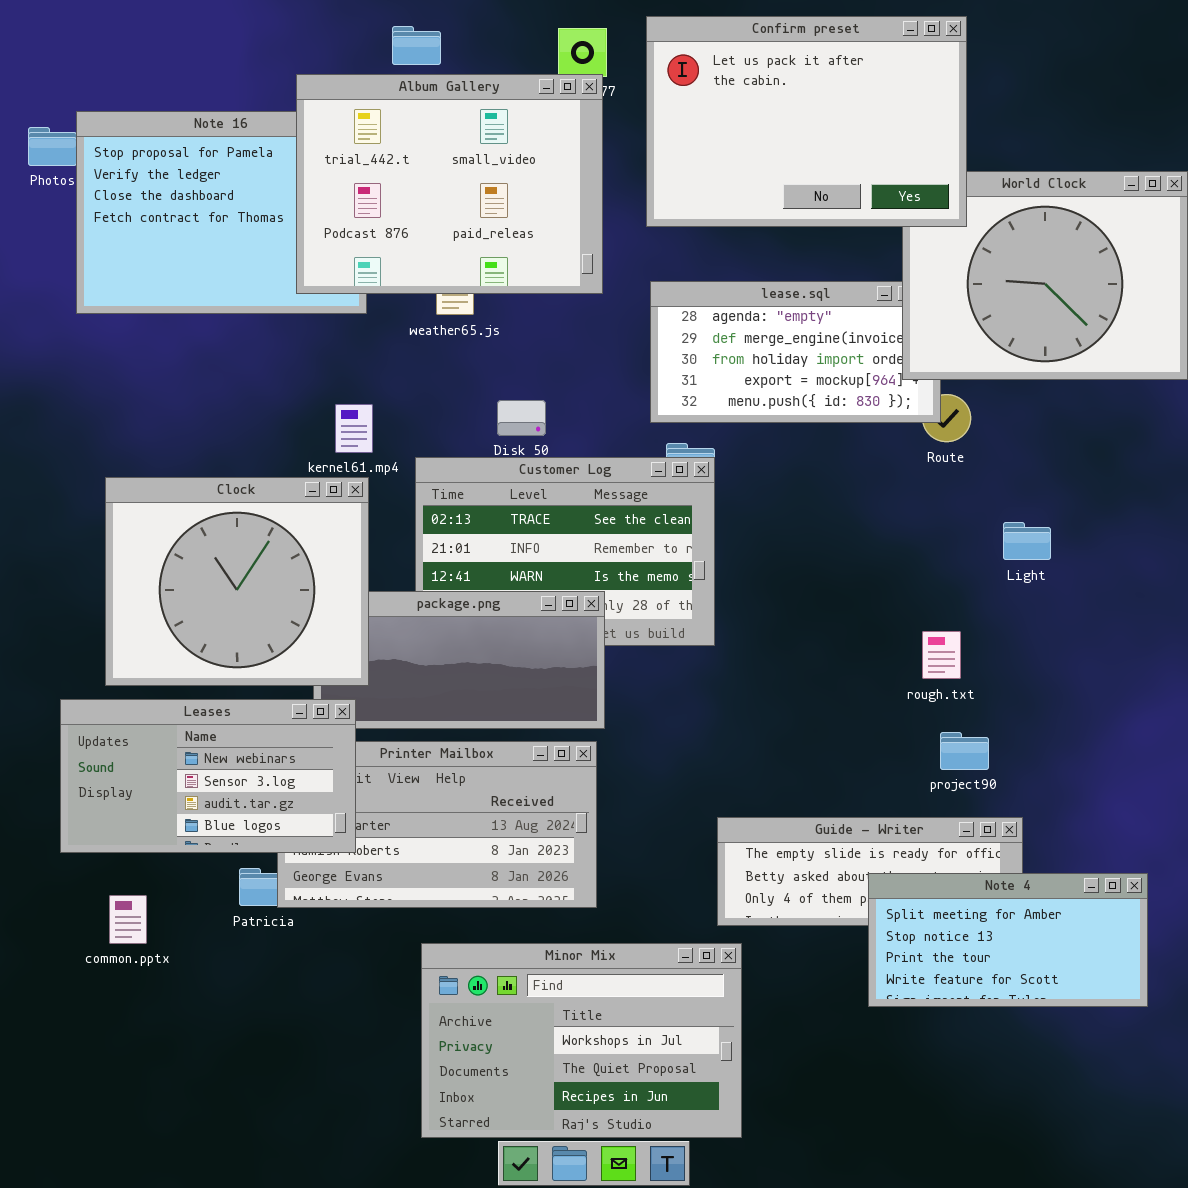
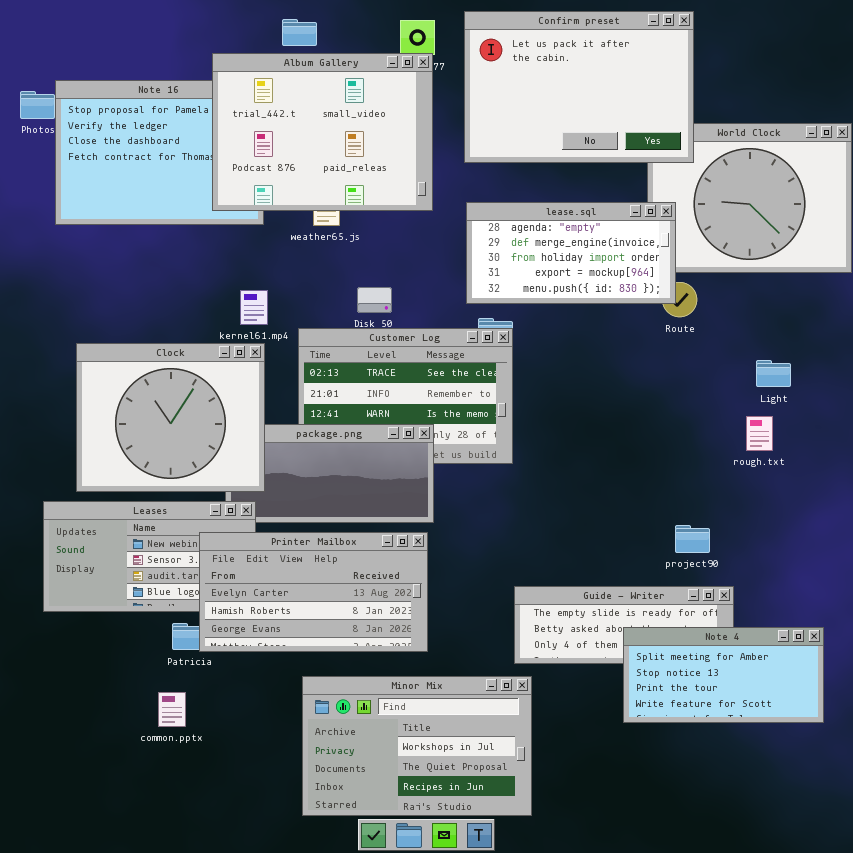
lease.sql: [650,281,941,423] -> [466,202,676,304], raised
Light: [1003,522,1051,560] -> [756,360,791,387], moved
rough.txt: [922,631,961,679] -> [746,416,773,451], moved
Printer Mailbox: [277,741,597,908] -> [199,532,428,652], raised
common.pptx: [109,895,147,944] -> [158,692,186,727], moved

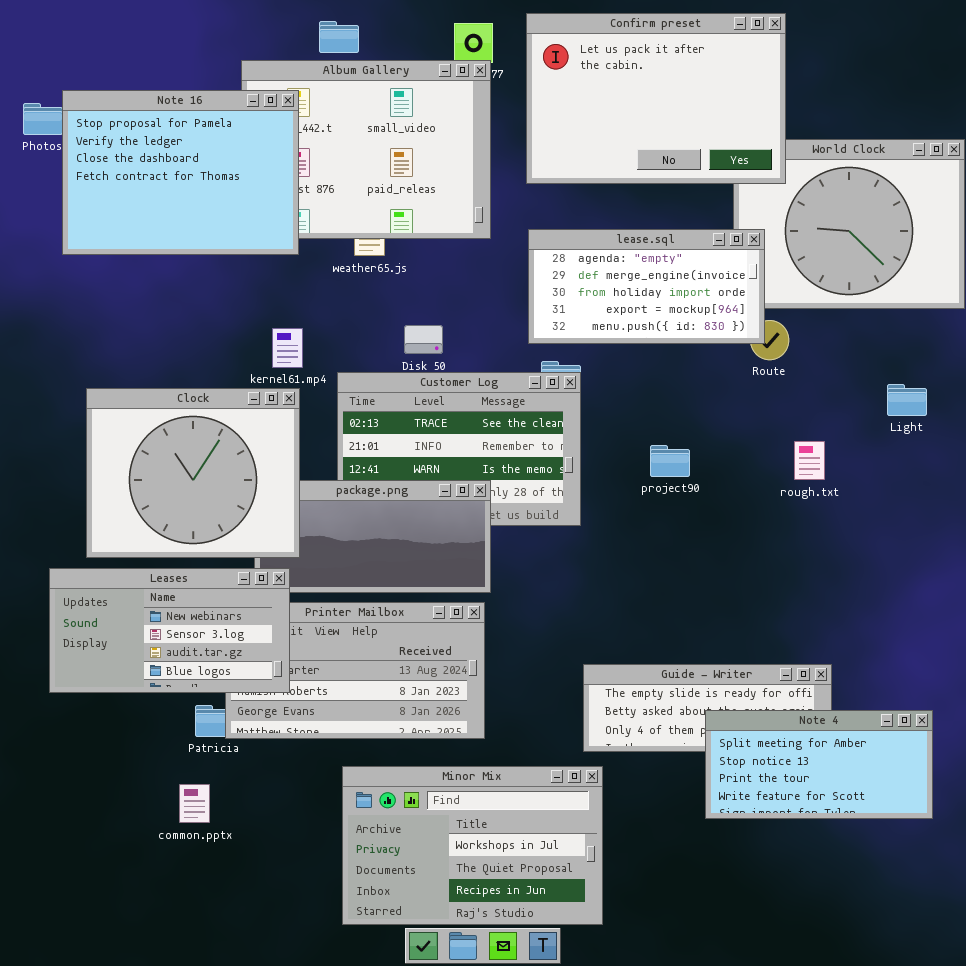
Note 16: [55,80,264,225] -> [62,90,299,255], raised
Light: [756,360,791,387] -> [887,384,927,416], moved
rough.txt: [746,416,773,451] -> [794,441,825,480], moved
Leases: [43,501,256,612] -> [49,568,290,693], raised
project90: [675,525,710,553] -> [650,445,690,477], moved

